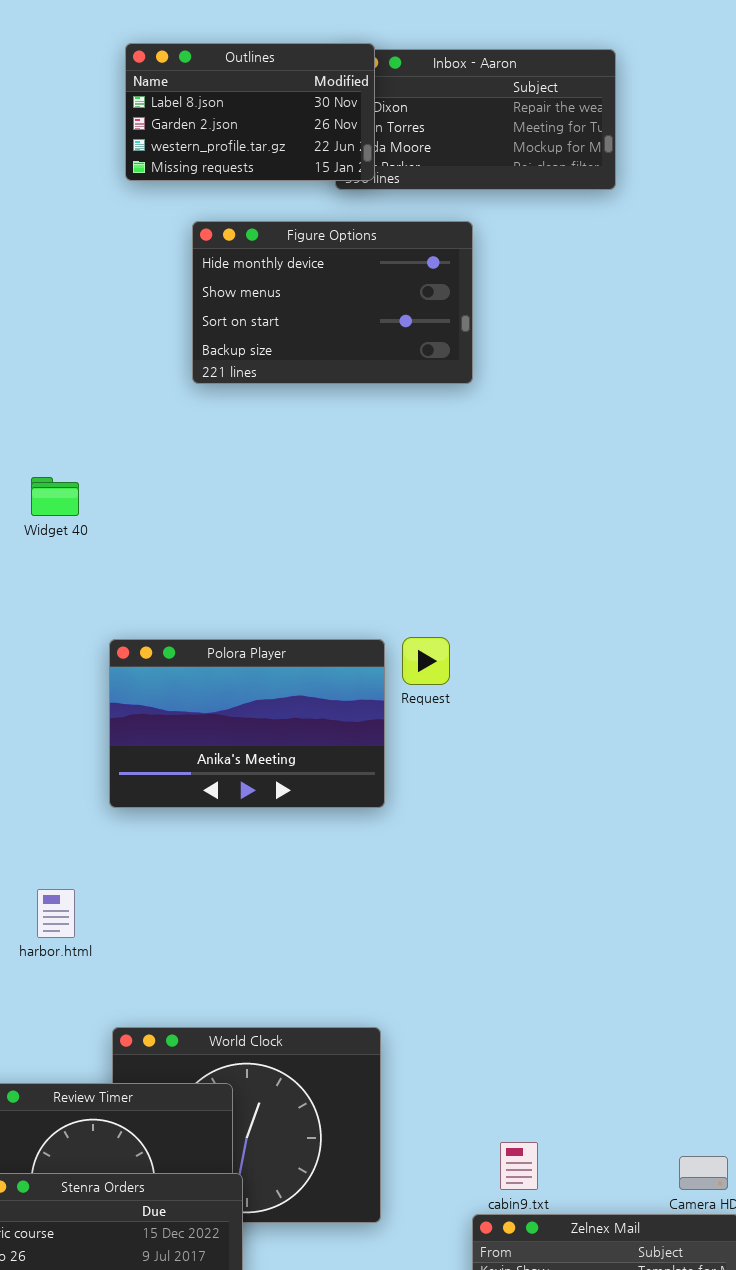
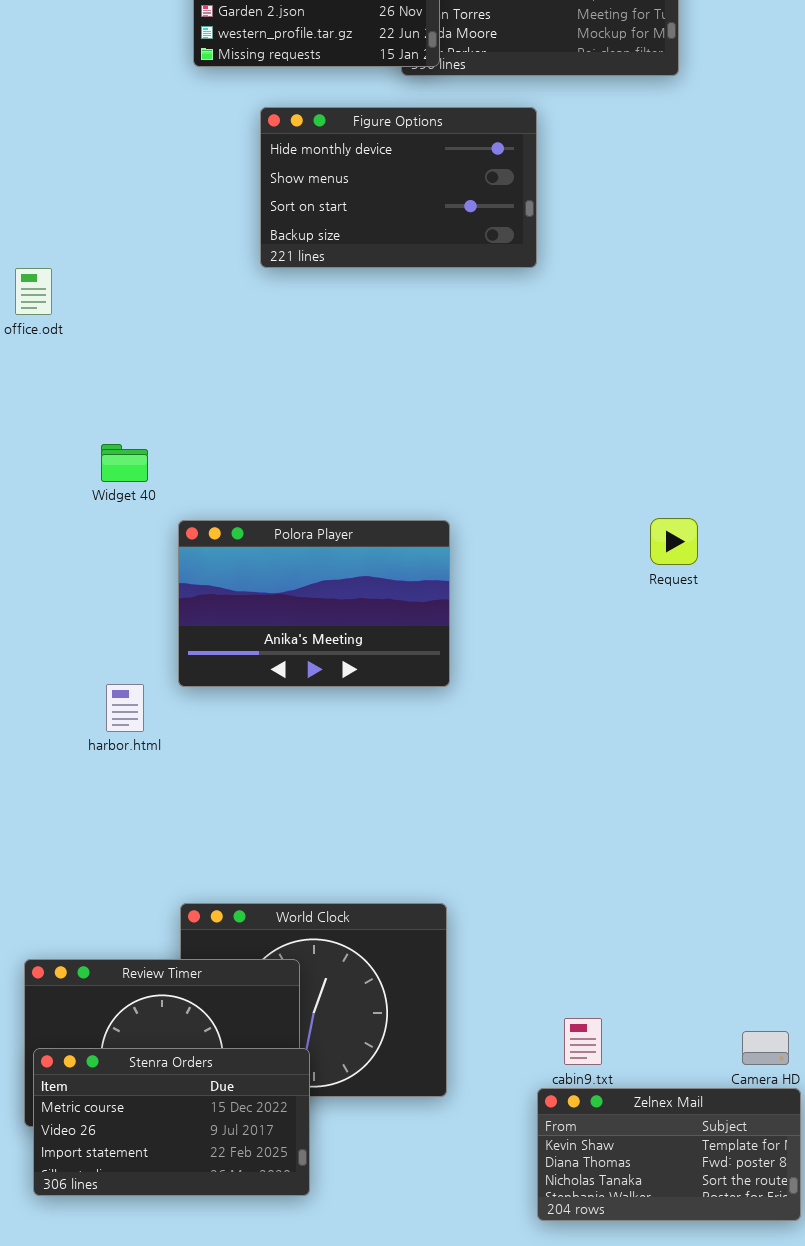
Widget 40: [31,477,79,516] -> [101,444,148,482], moved
Request: [402,637,450,685] -> [650,518,698,565], moved
harbor.html: [37,889,75,938] -> [106,684,144,732], moved

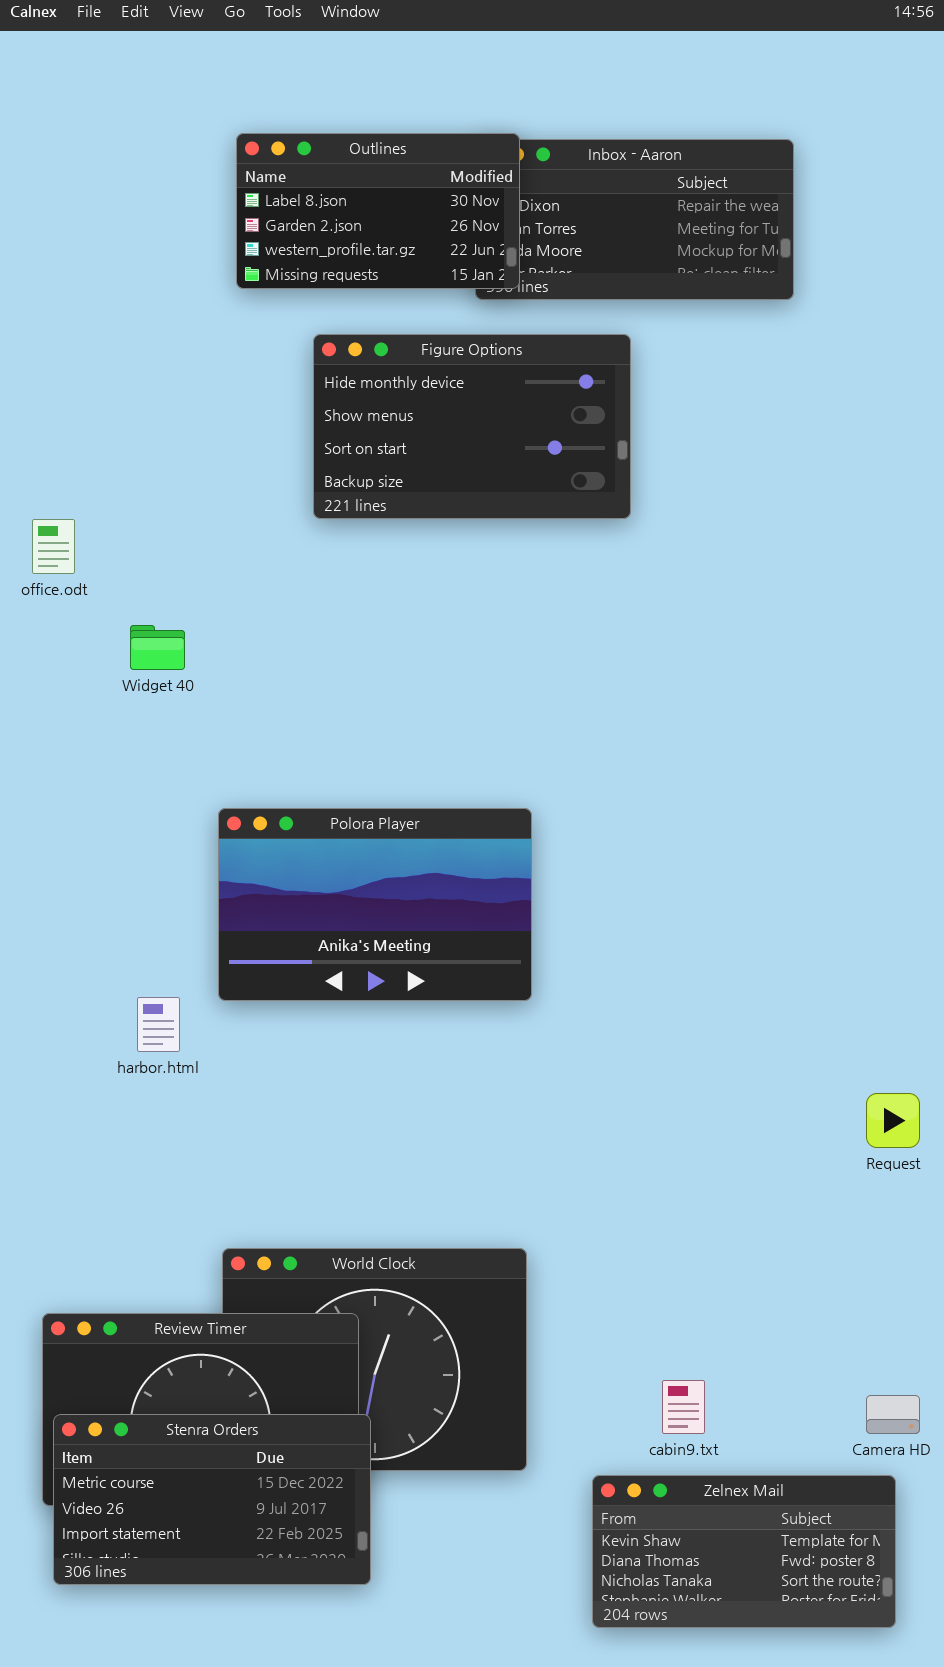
Widget 40: [101,444,148,482] -> [130,625,185,670], moved
Request: [650,518,698,565] -> [866,1093,920,1148], moved
Zelnex Mail: [537,1088,801,1221] -> [592,1475,896,1628], moved

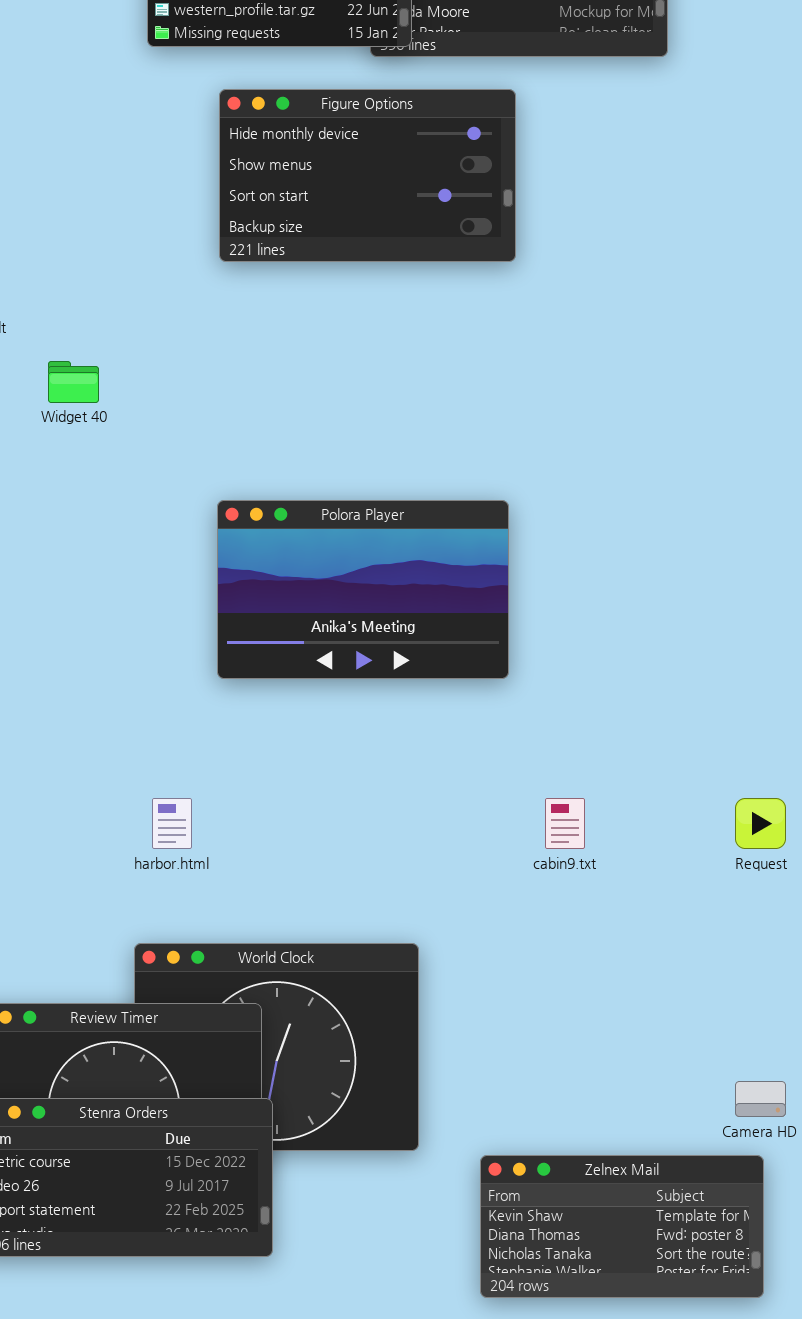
Polora Player: [218,808,532,1001] -> [217,500,509,679], moved
harbor.html: [137,997,180,1052] -> [152,798,192,849], moved
cabin9.txt: [662,1380,705,1434] -> [545,798,585,849], moved

